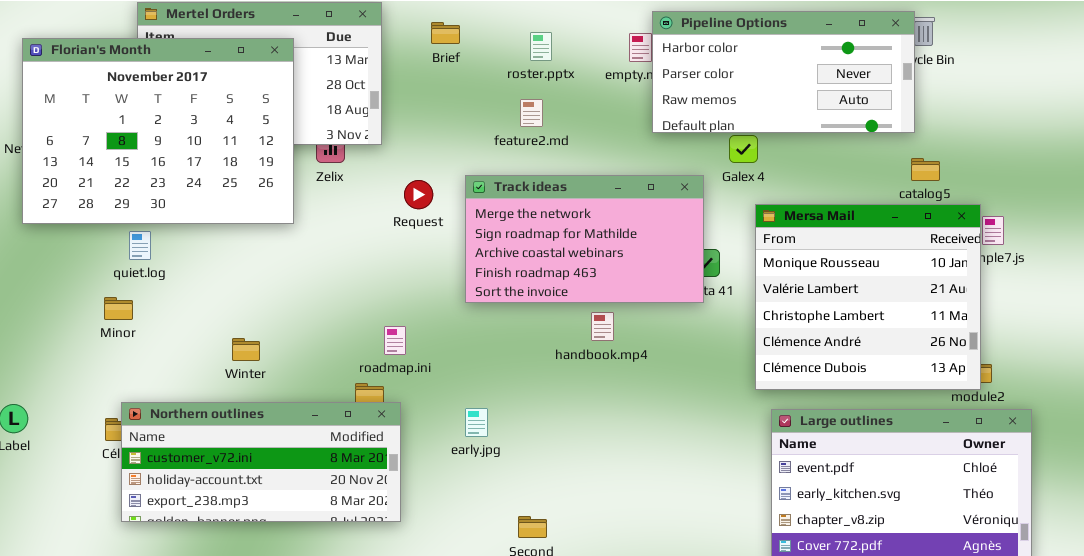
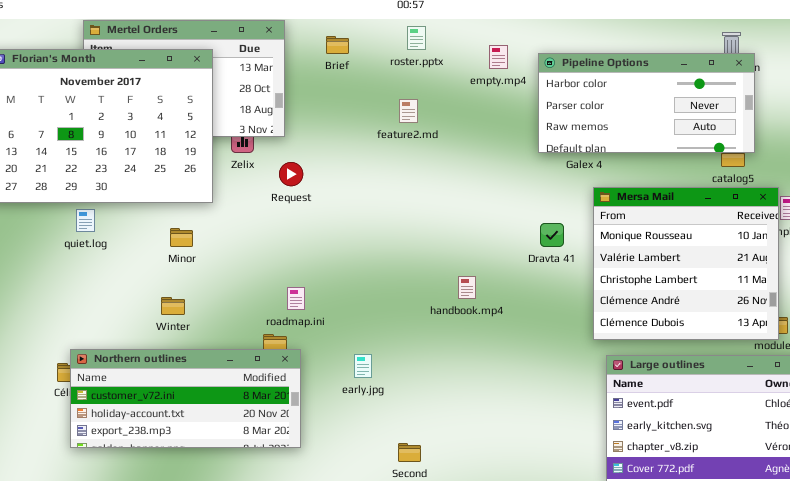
Pipeline Options: [652,11,915,133] -> [538,53,755,153], moved
roster.pptx: [530,32,552,61] -> [407,26,426,50], moved
Track ideas: [465,175,704,303] -> none, closed
Request: [404,180,433,209] -> [279,162,303,186], moved
Minor: [104,297,133,320] -> [170,228,193,247], moved

